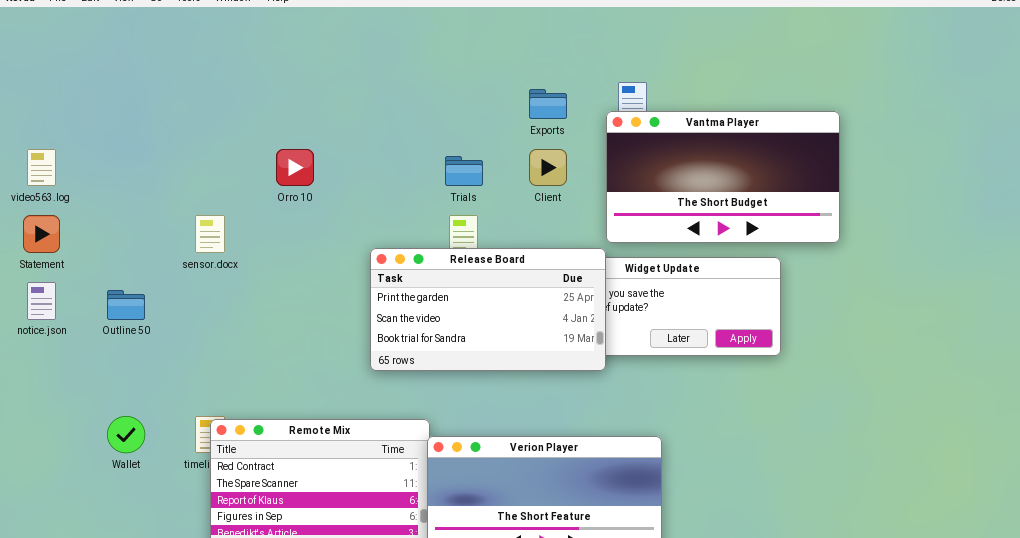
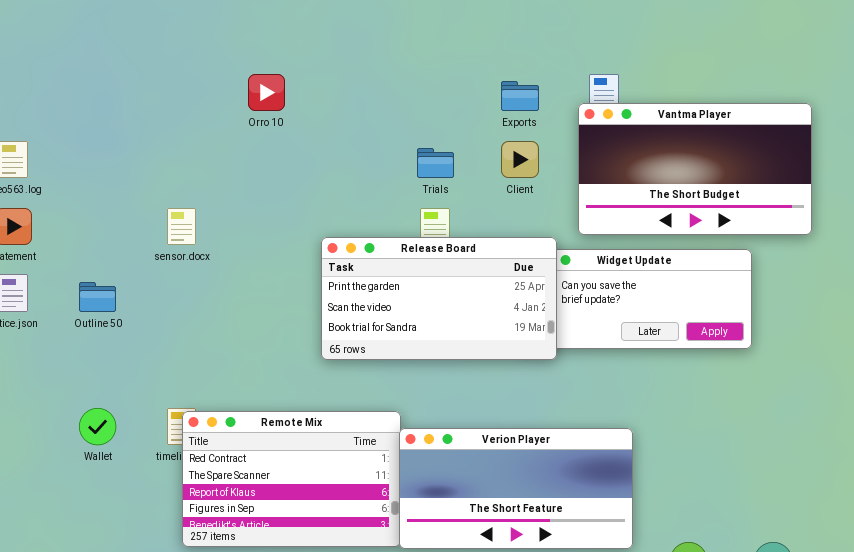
Orro 10: [276,149,314,186] -> [248,74,285,111], moved
Release Board: [370,248,606,371] -> [321,237,557,360], moved

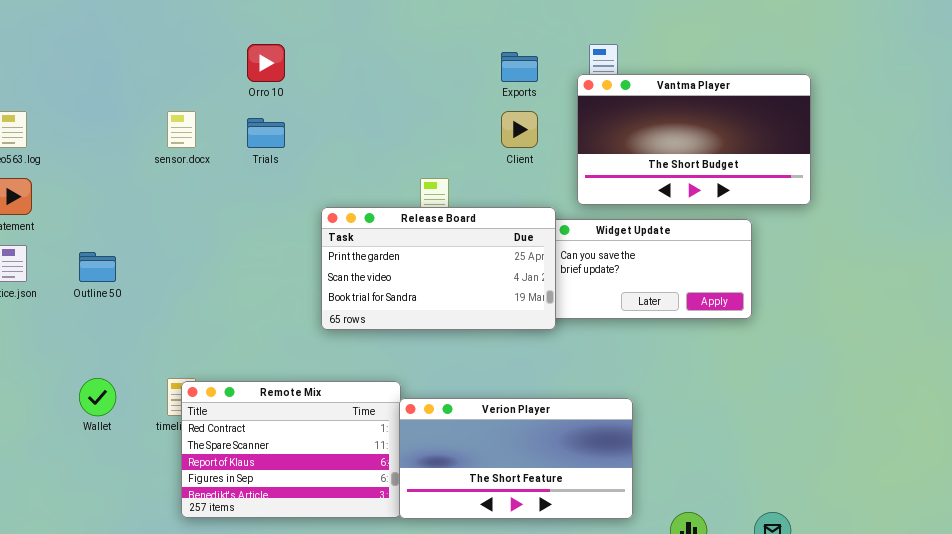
Trials: [417,148,454,178] -> [247,118,285,148], moved
sensor.docx: [167,208,196,245] -> [167,111,196,148], moved

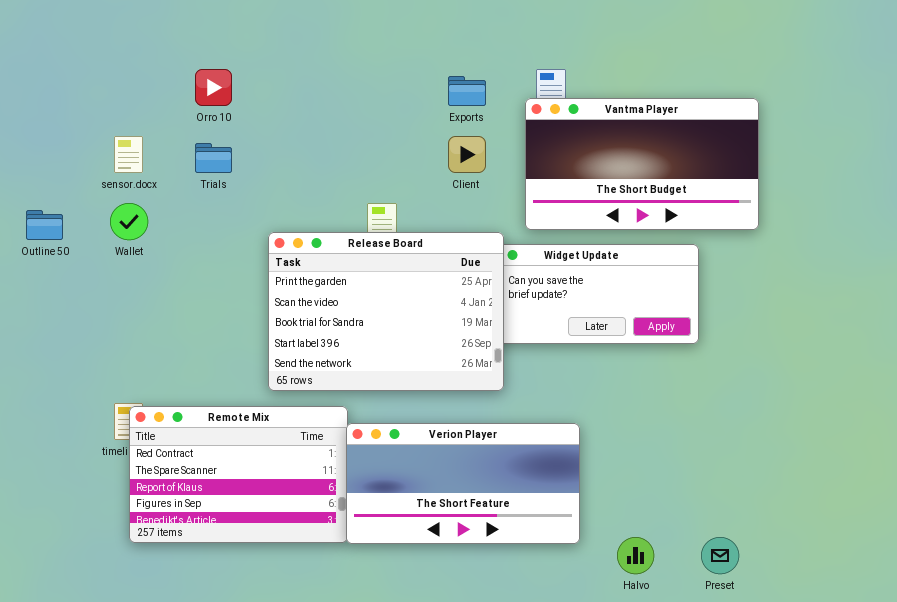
Release Board: [321,207,556,330] -> [268,232,504,391], resized
Outline 50: [79,252,116,282] -> [26,210,63,240], moved
Wallet: [79,378,116,416] -> [110,203,148,240], moved

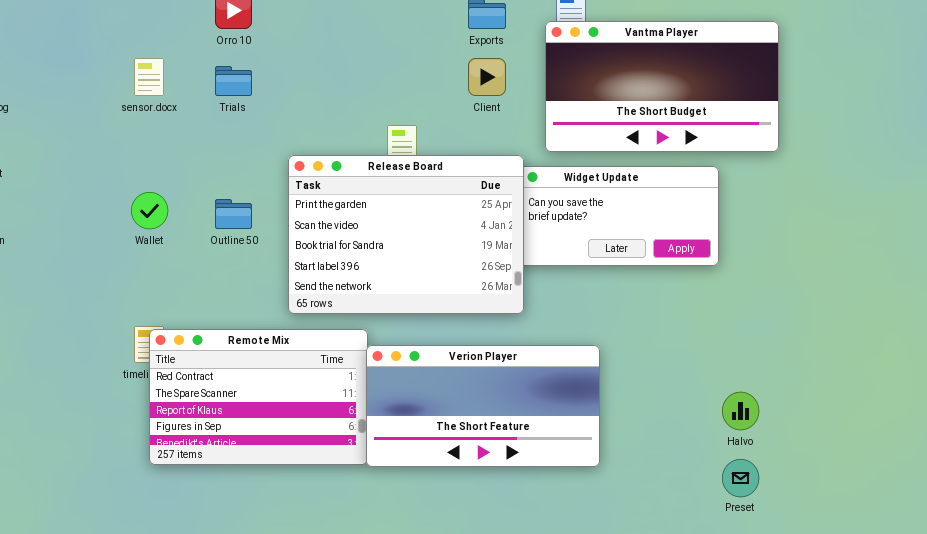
Wallet: [110,203,148,240] -> [131,192,168,229], moved
Outline 50: [26,210,63,240] -> [215,199,252,229], moved
Halvo: [617,537,654,574] -> [722,392,759,430], moved

